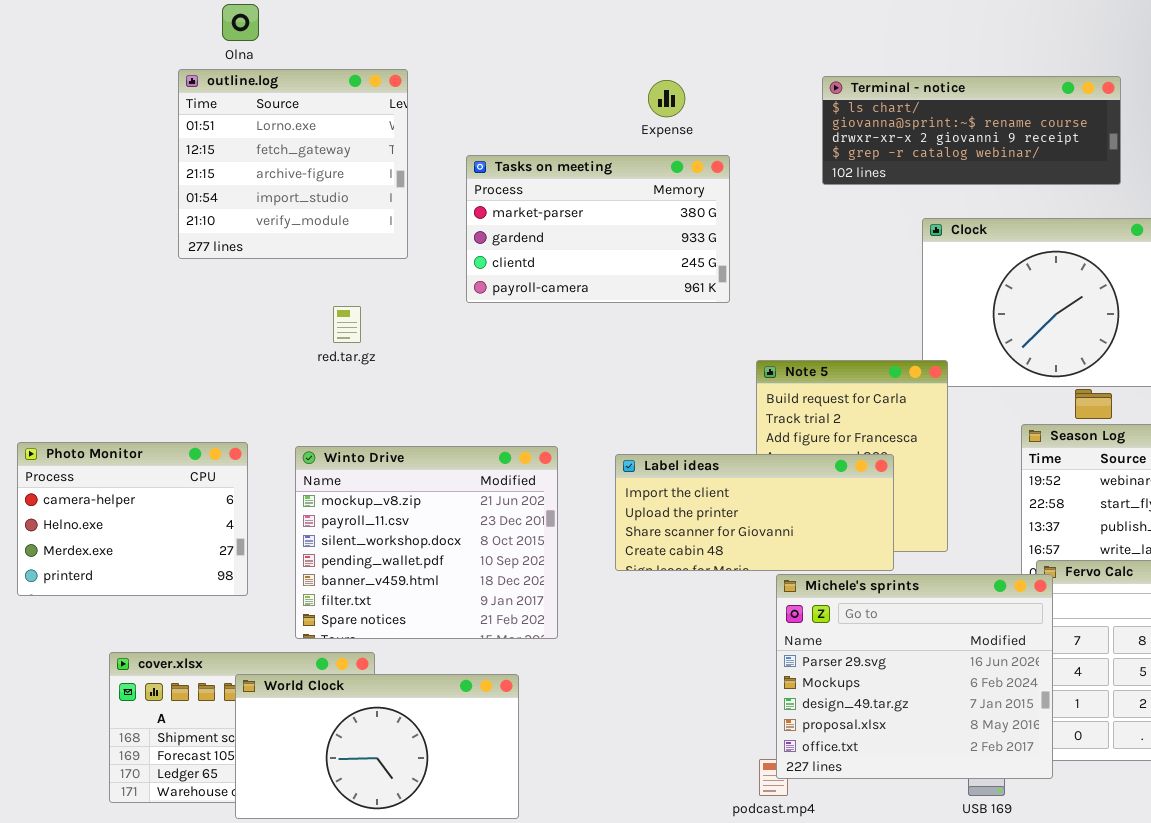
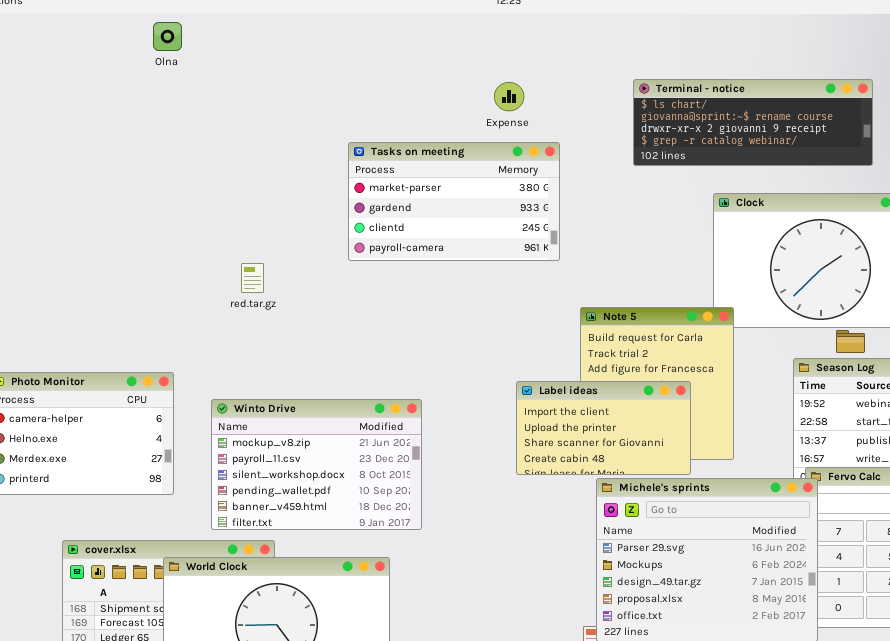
outline.log: [178,69,408,259] -> none, closed
Winto Drive: [295,446,558,639] -> [211,399,422,530], resized
Label ideas: [615,454,894,571] -> [516,381,691,475], resized

